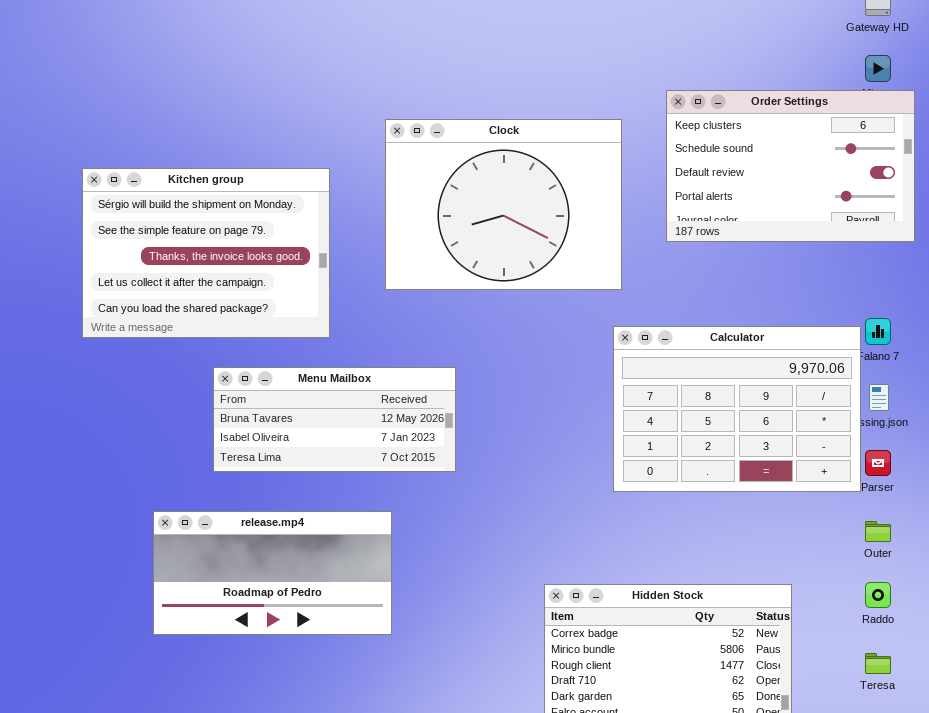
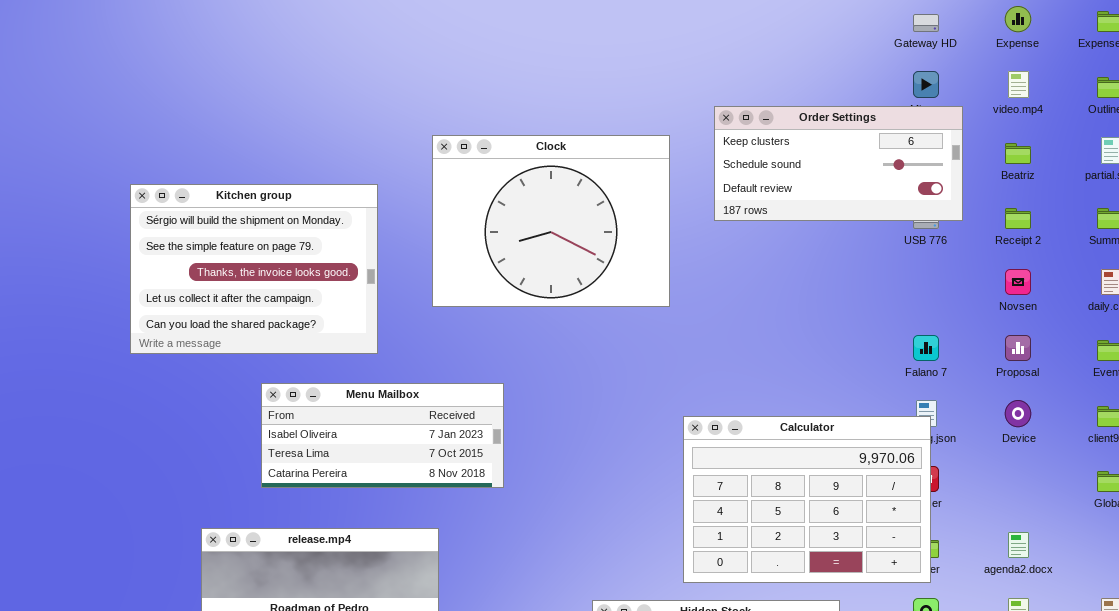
Order Settings: [666,90,915,242] -> [714,106,963,221], resized
Calculator: [613,326,861,492] -> [683,416,931,583], moved
Menu Mailbox: [213,367,456,472] -> [261,383,504,488], scrolled down 1 row

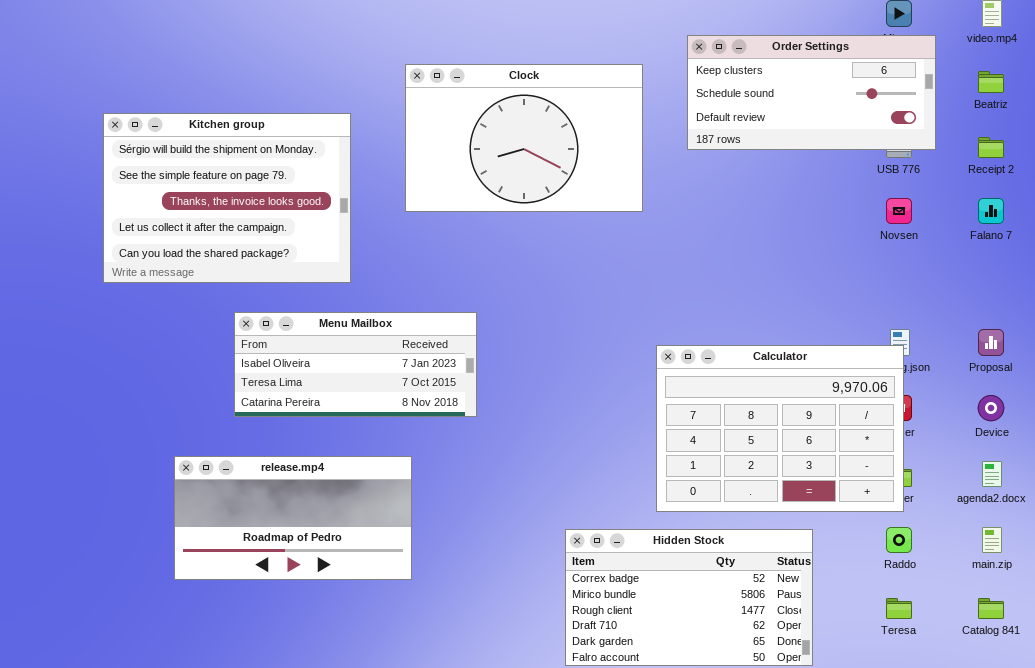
Clock: [432,135,670,307] -> [405,64,643,212], resized
Novsen: [1005,269,1031,295] -> [886,198,912,224], moved
Falano 7: [913,335,939,361] -> [978,198,1004,224], moved
Proposal: [1005,335,1031,361] -> [978,329,1004,356], moved
Device: [1005,400,1031,427] -> [978,395,1004,421], moved

